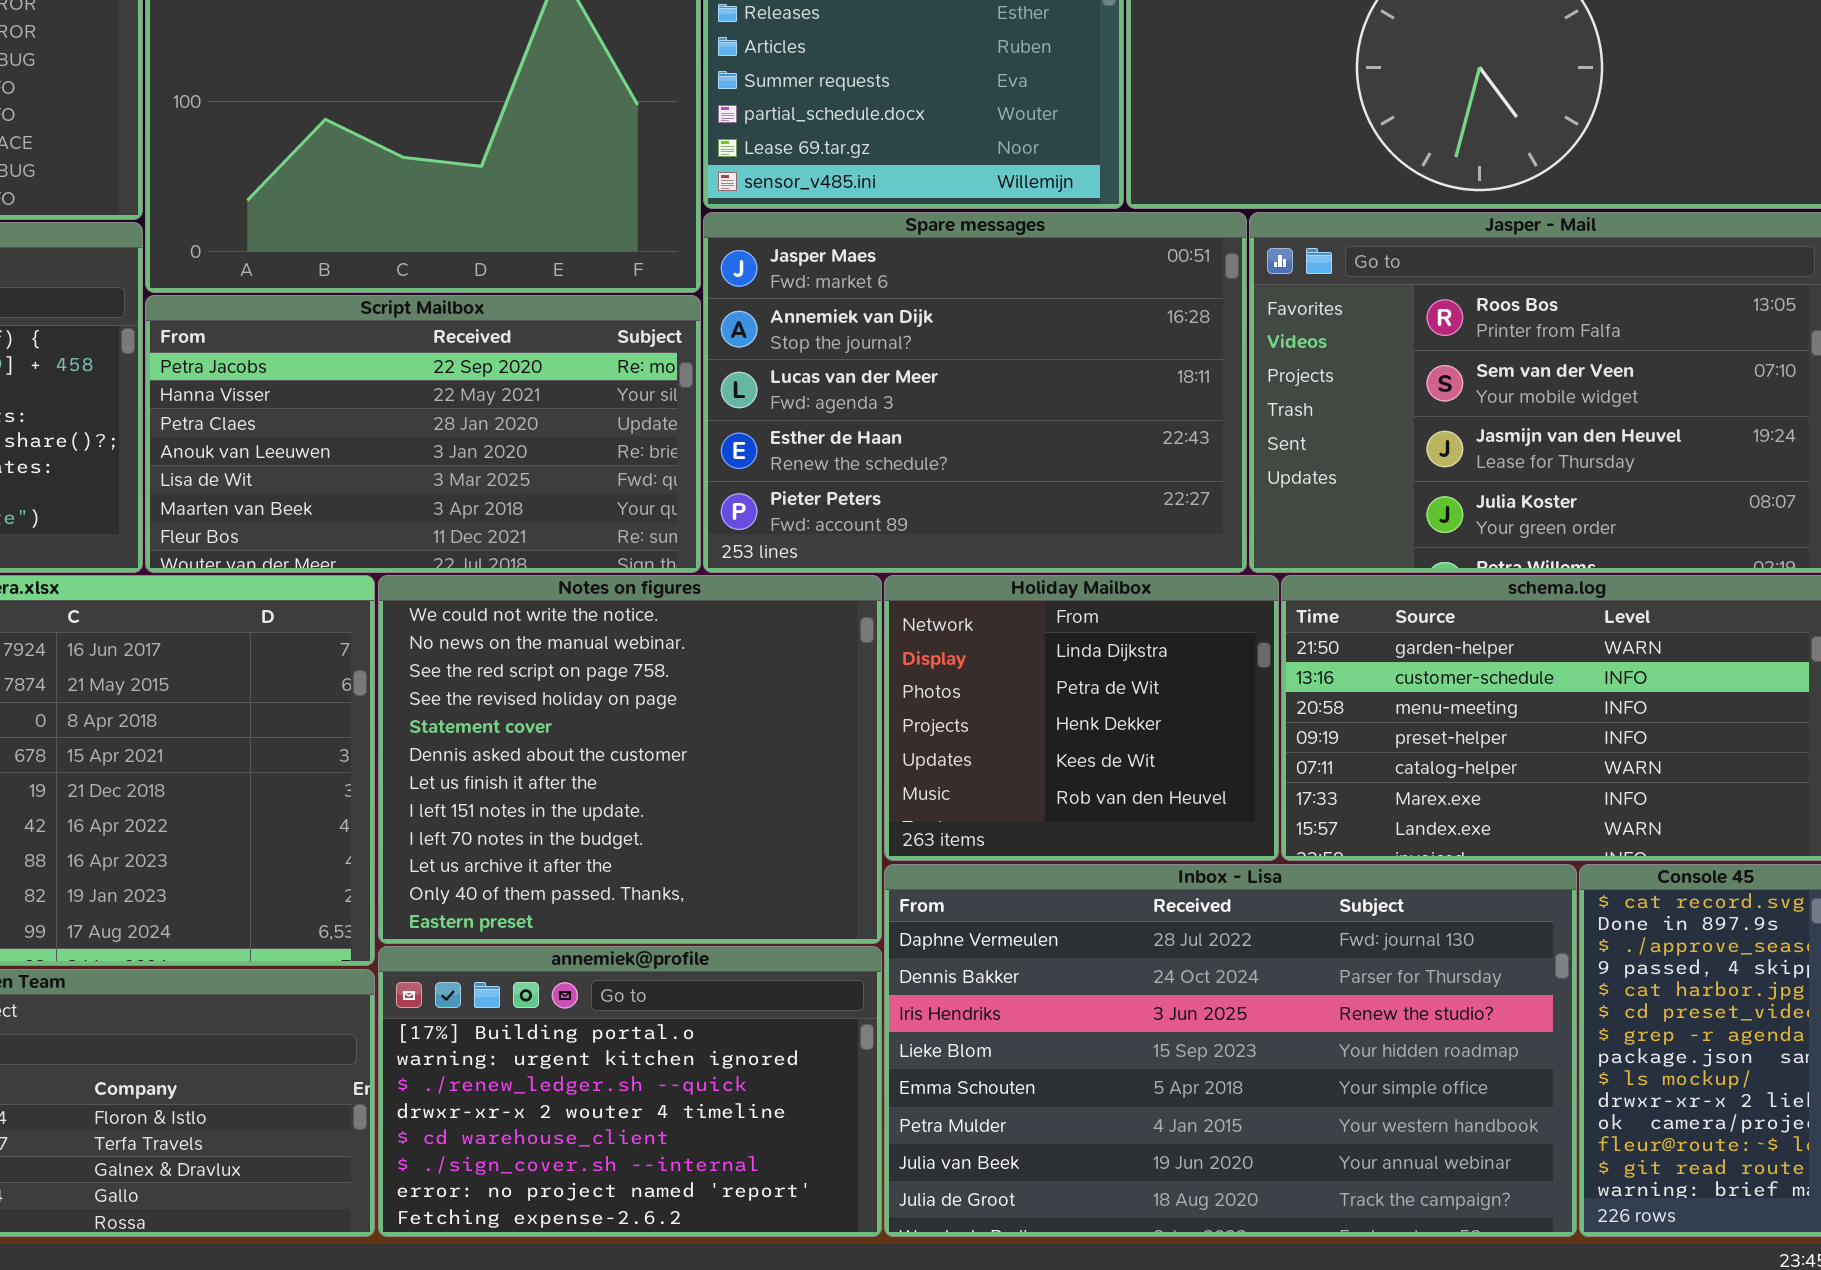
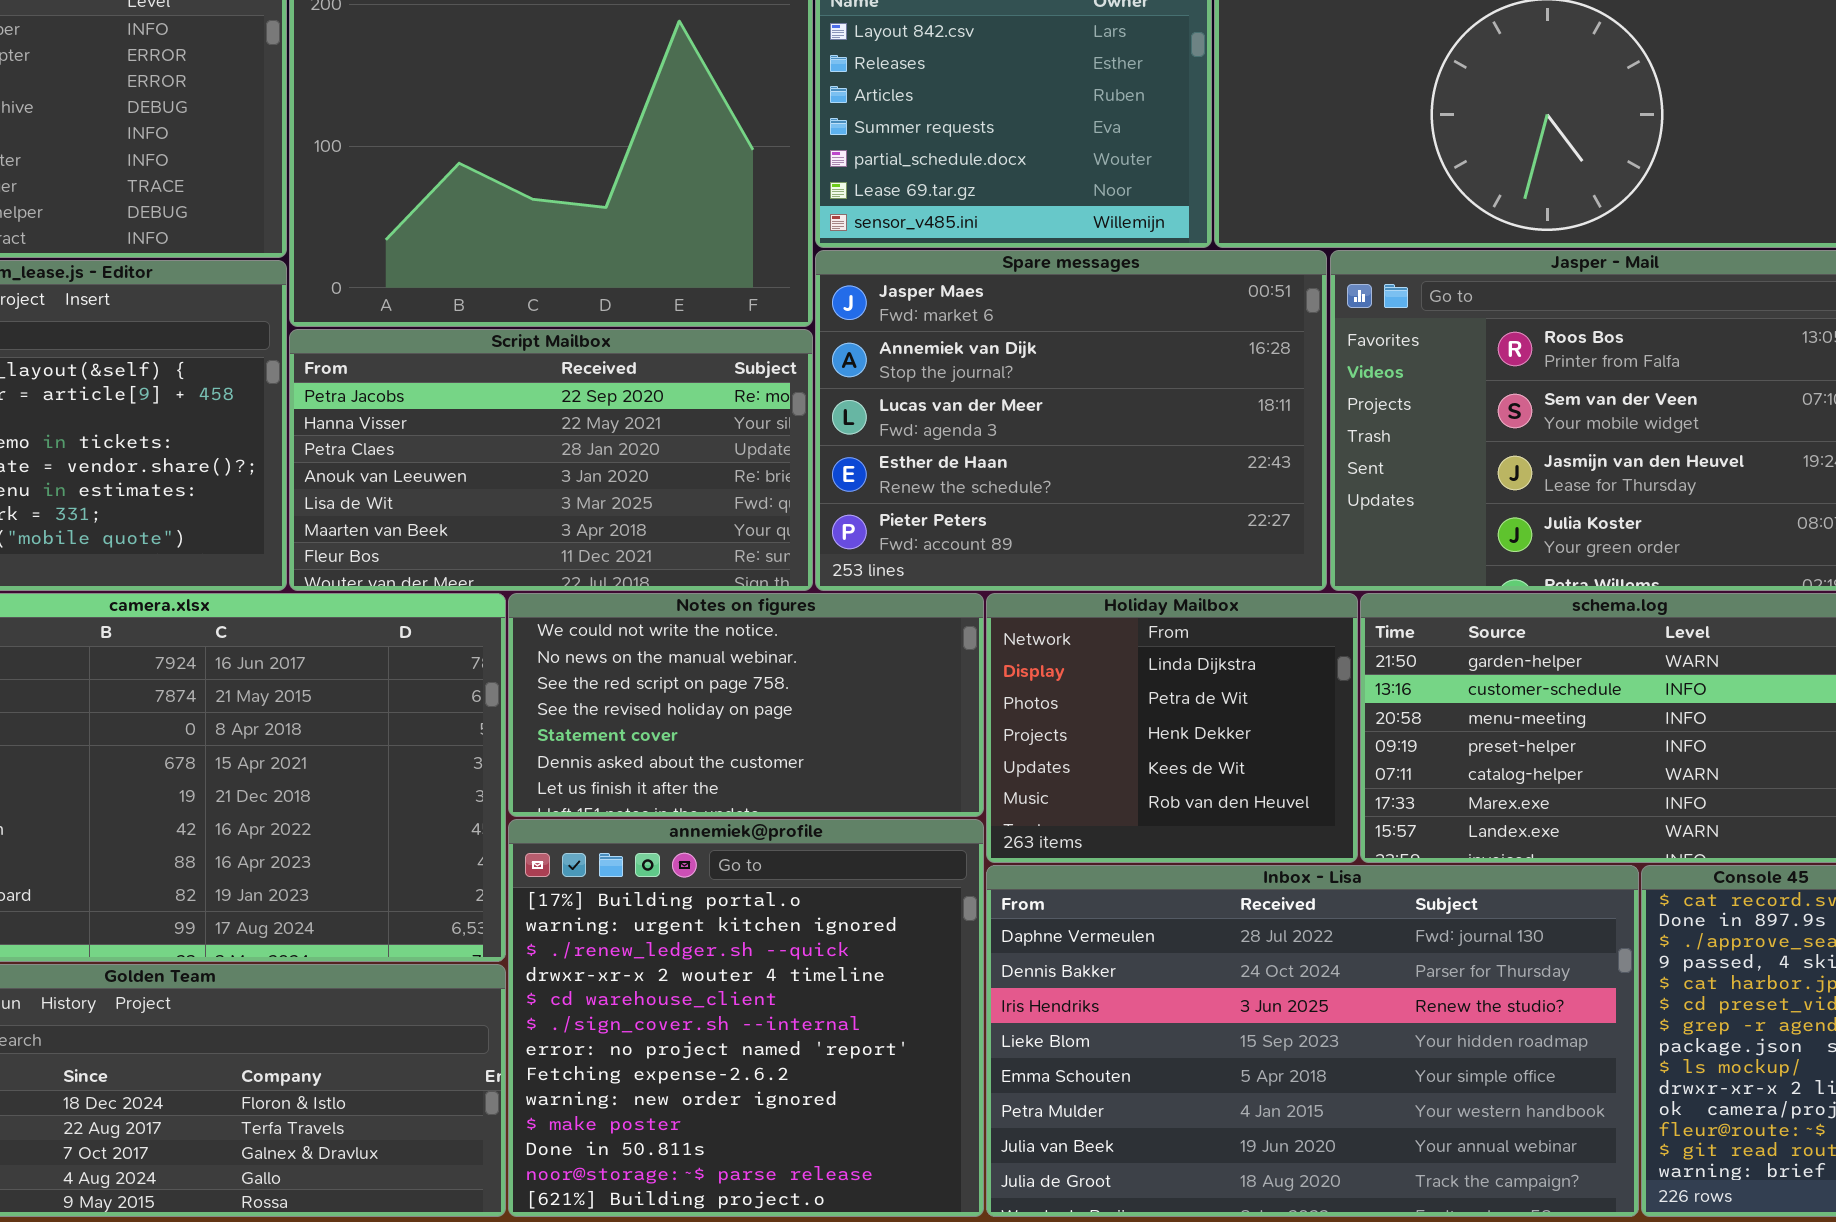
Notes on figures: [378,575,882,944] -> [508,593,984,817], resized
annemiek@profile: [378,946,882,1237] -> [508,819,984,1217], resized

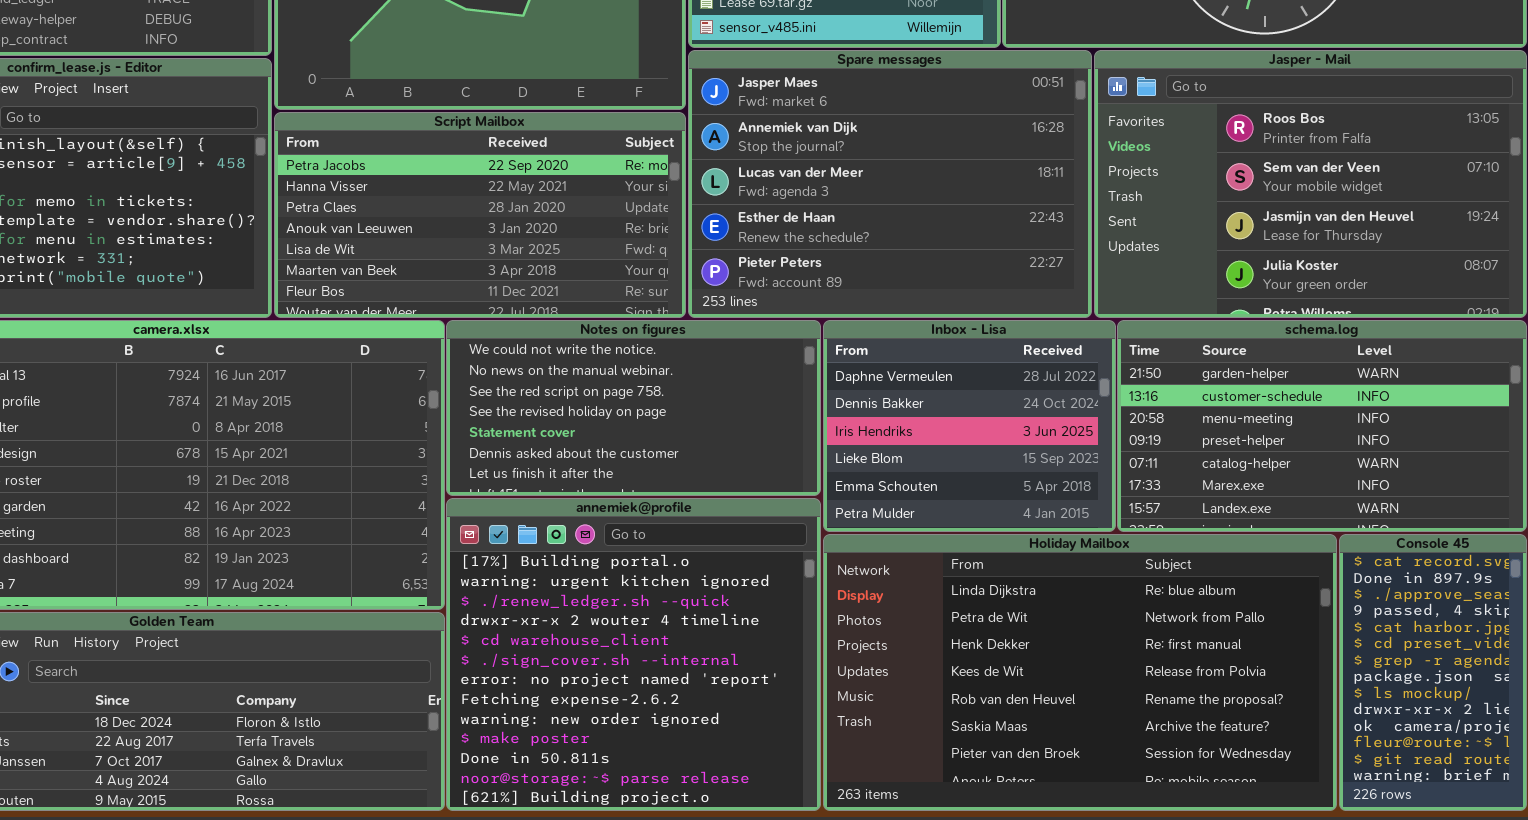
Holiday Mailbox: [986,593,1358,863] -> [823,534,1337,811], moved, resized
Inbox - Lisa: [986,865,1639,1217] -> [823,320,1116,532], moved, resized

